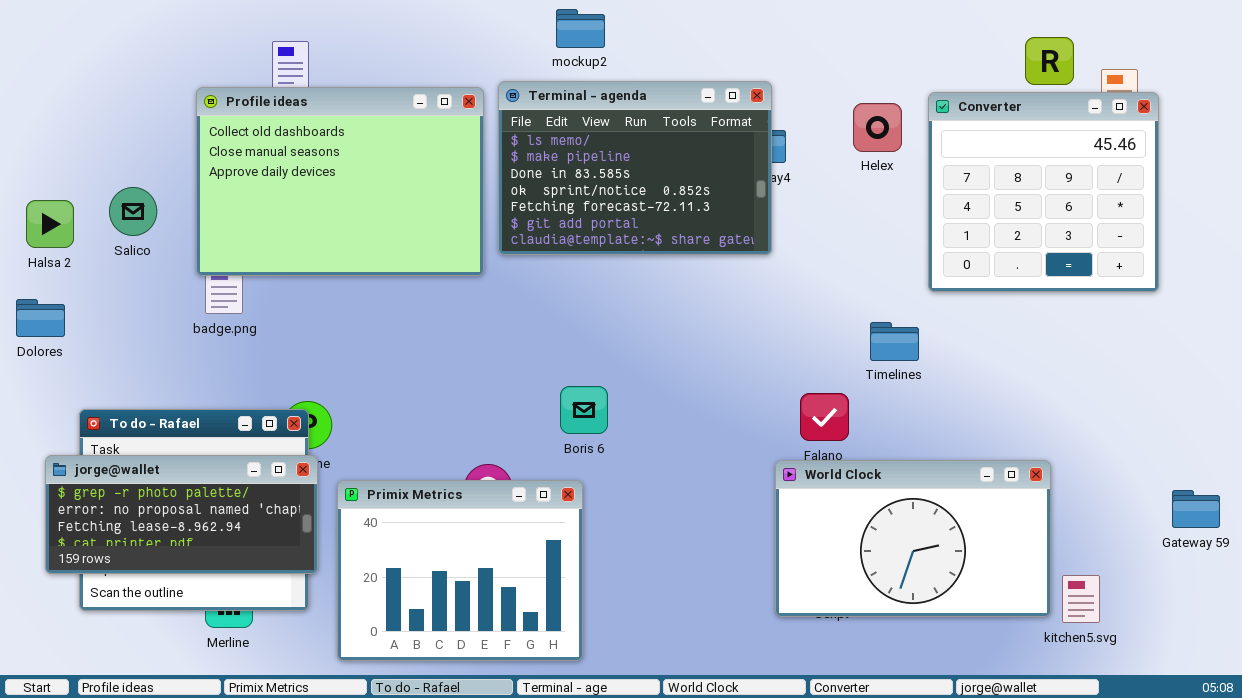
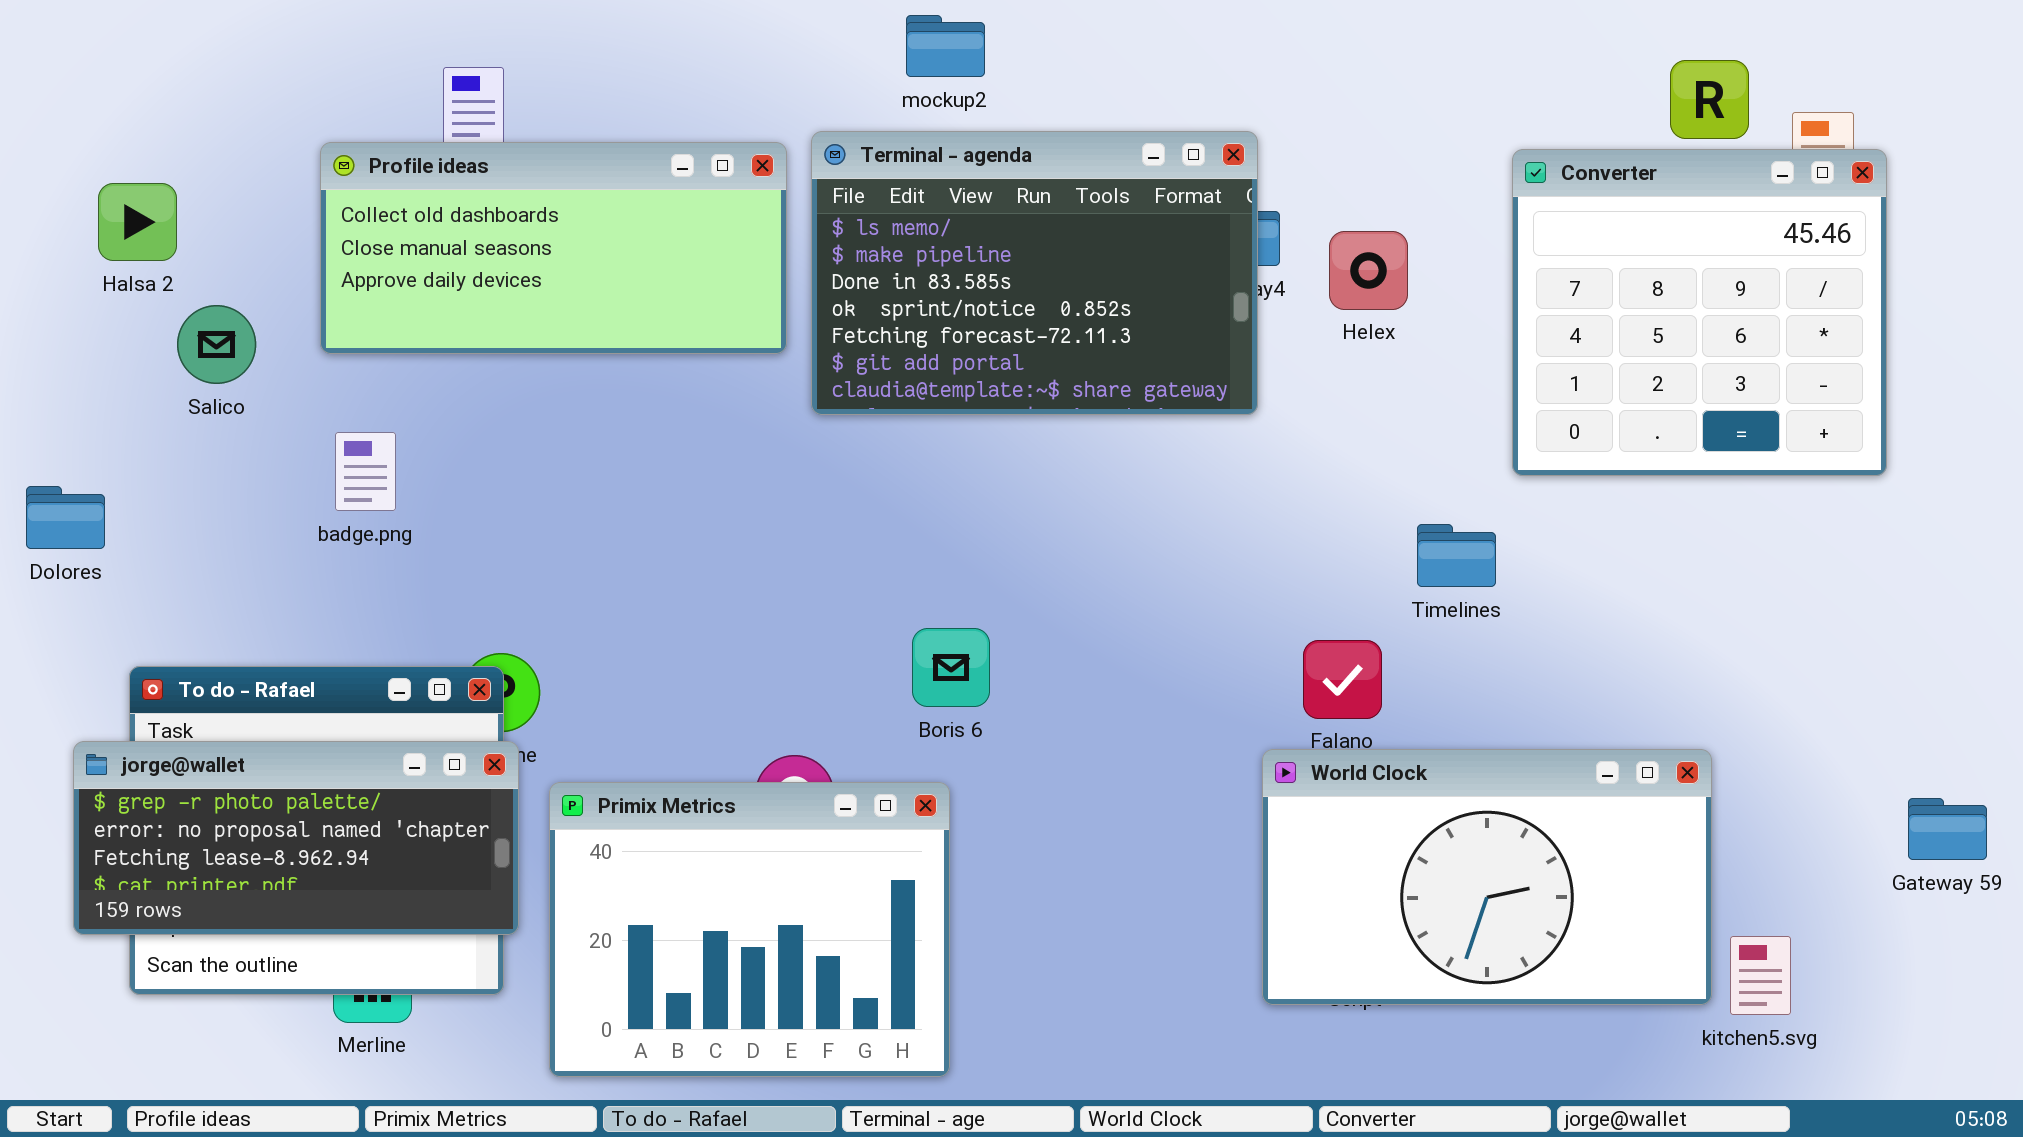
Profile ideas: [196,87,484,276] -> [320,142,787,354], resized
Helex: [853,103,902,152] -> [1329,231,1408,310], moved
Halsa 2: [26,200,74,248] -> [98,183,177,261], moved

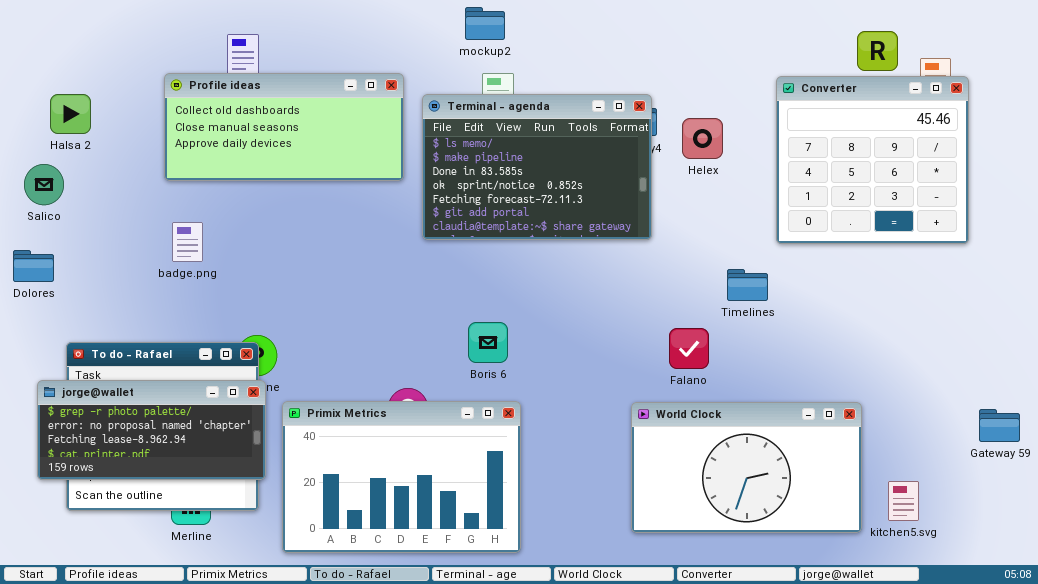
Terminal - agenda: [811,131,1258,415] -> [422,94,652,240], moved
Salico: [177,305,256,384] -> [24,164,64,205], moved
World Clock: [1262,749,1712,1005] -> [631,402,862,533], moved
Primix Metrics: [549,782,950,1077] -> [282,401,521,553], resized

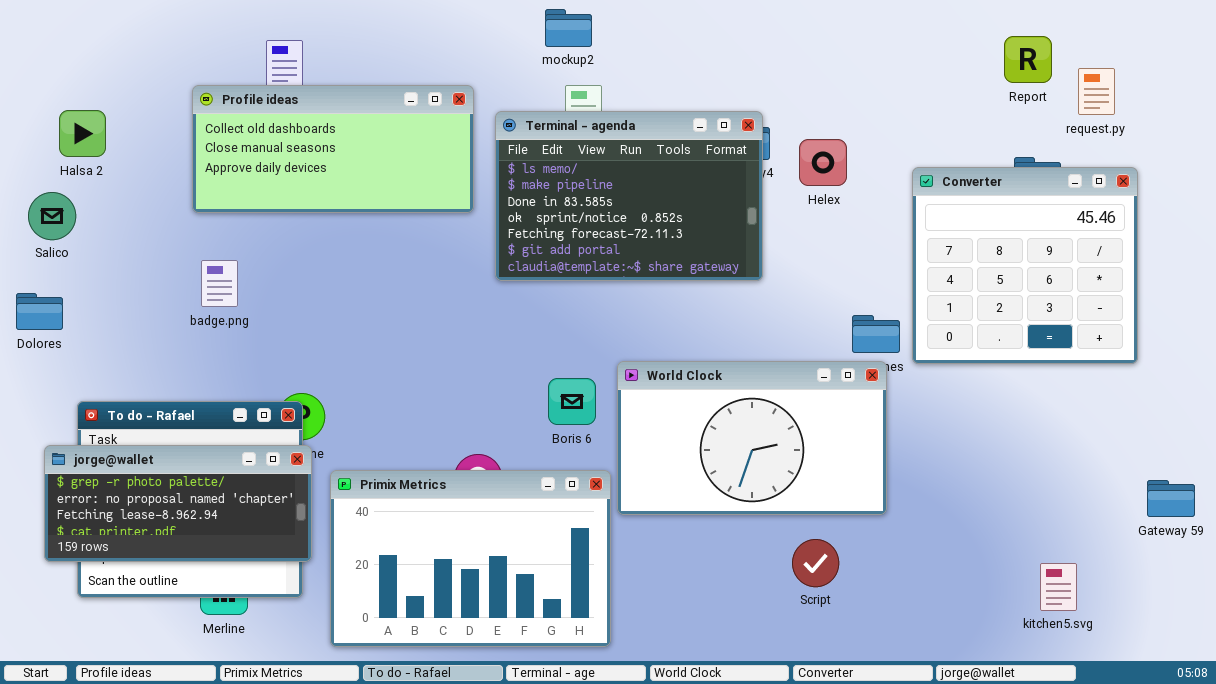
Converter: [776,76,969,244] -> [912,167,1138,364], moved
World Clock: [631,402,862,533] -> [617,361,887,515], moved

